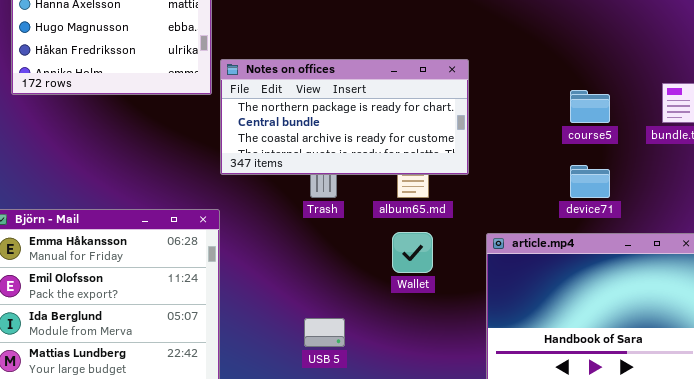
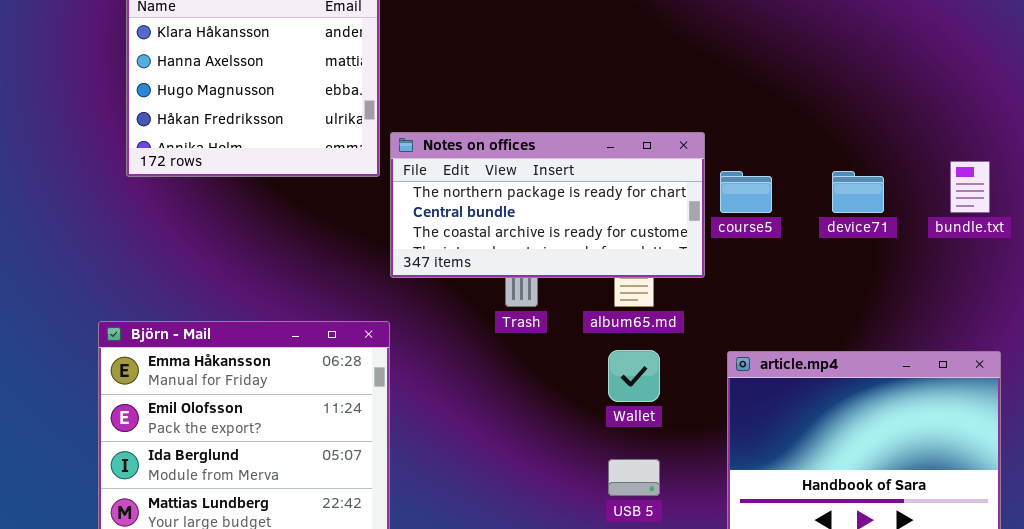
course5: [570,90,610,123] -> [720,171,772,213], moved
device71: [570,165,610,198] -> [832,171,884,213], moved
USB 5: [304,318,345,347] -> [608,459,660,496], moved

